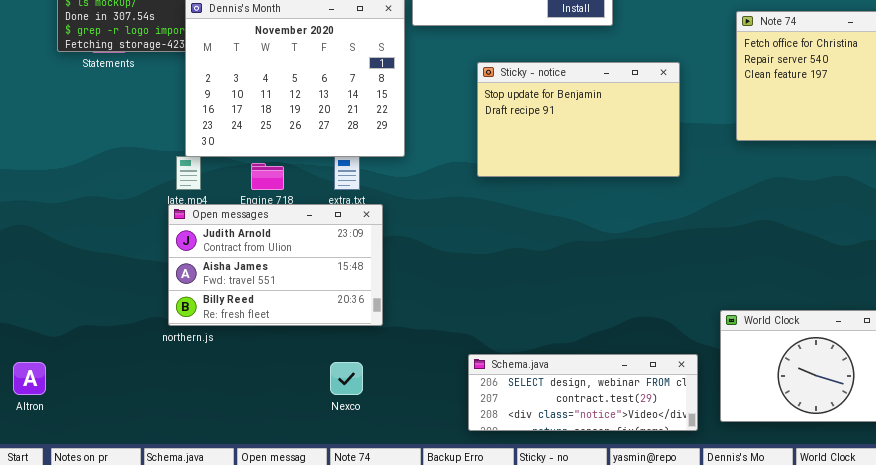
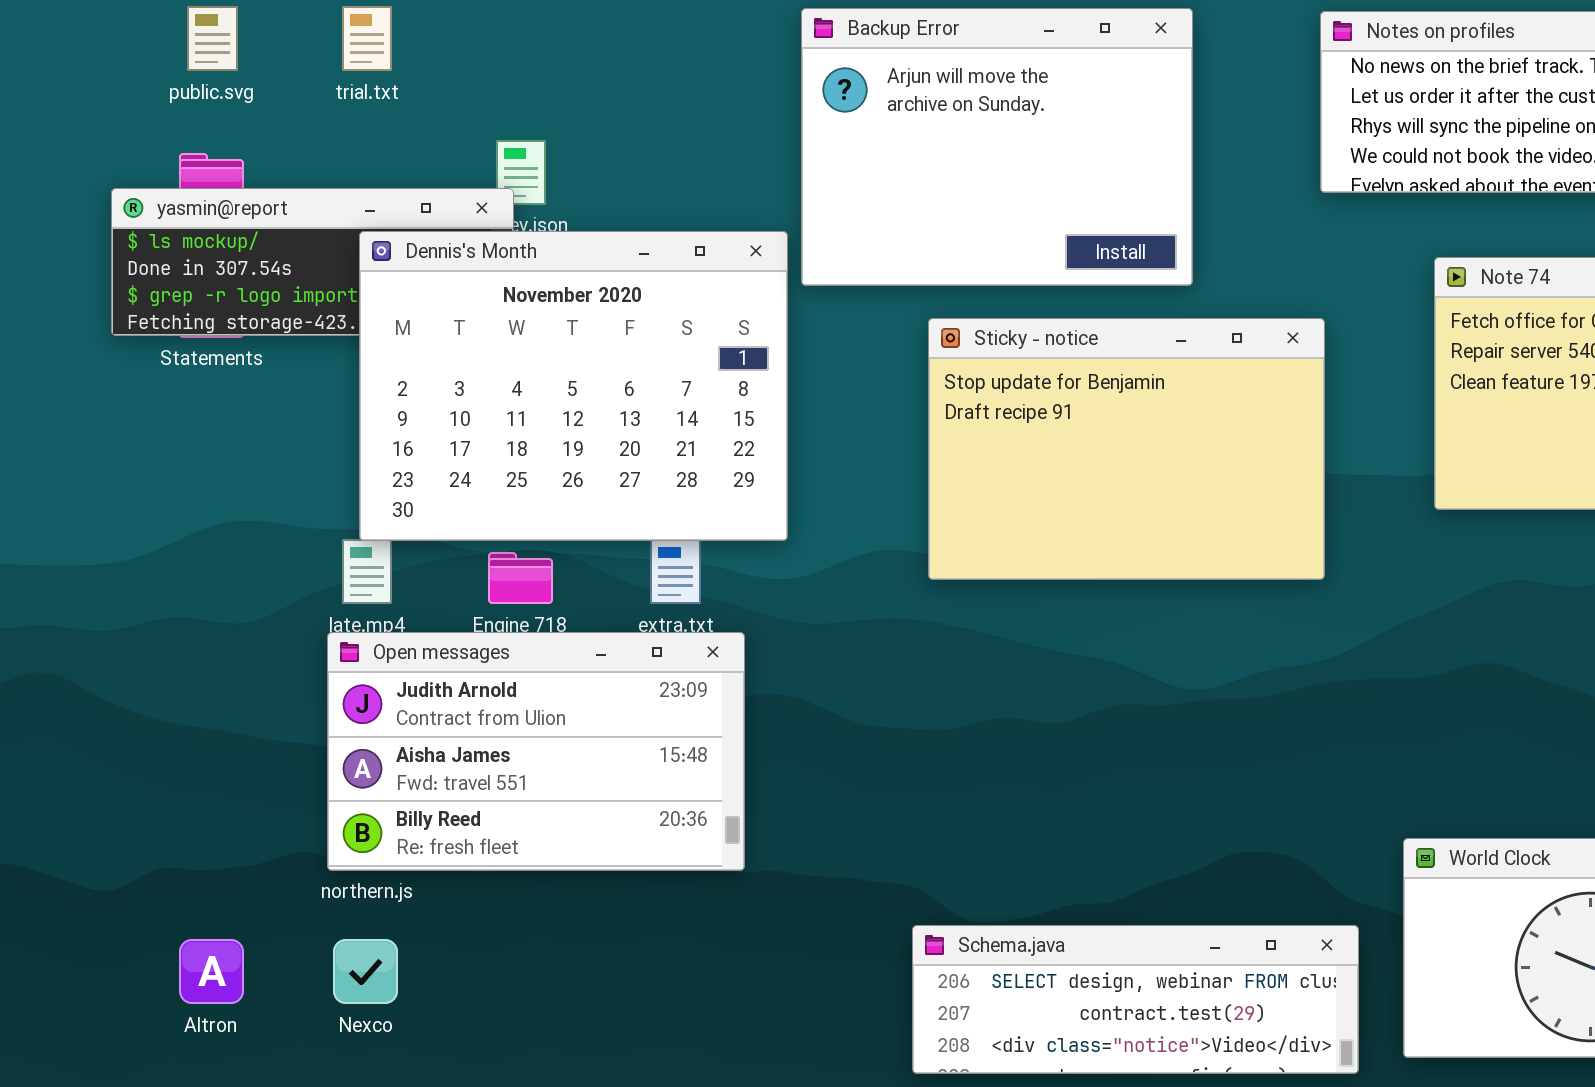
Sticky - notice: [477,62,680,177] -> [928,318,1325,580], resized
Altron: [13,362,46,395] -> [179,939,244,1004], moved
Nexco: [330,362,363,395] -> [333,939,398,1004], moved

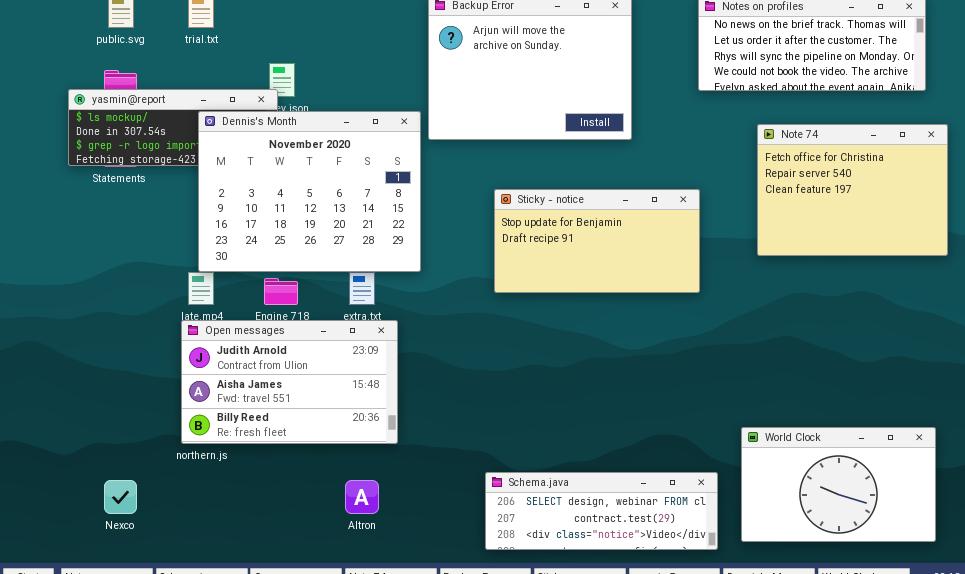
Sticky - notice: [928,318,1325,580] -> [494,189,700,293], resized
Altron: [179,939,244,1004] -> [345,480,379,514], moved
Nexco: [333,939,398,1004] -> [104,480,137,514], moved

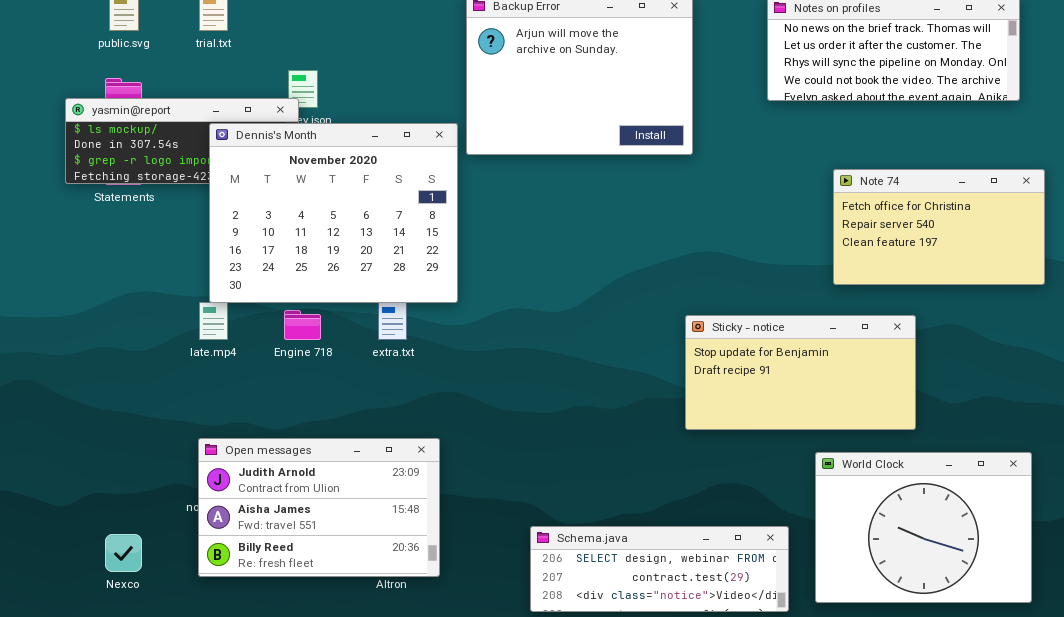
Note 74: [757,124,948,256] -> [833,169,1045,285], resized
Sticky - notice: [494,189,700,293] -> [685,315,916,430], moved
Open messages: [181,320,398,444] -> [198,438,440,577], moved
World Clock: [741,427,936,542] -> [815,452,1032,603], resized

